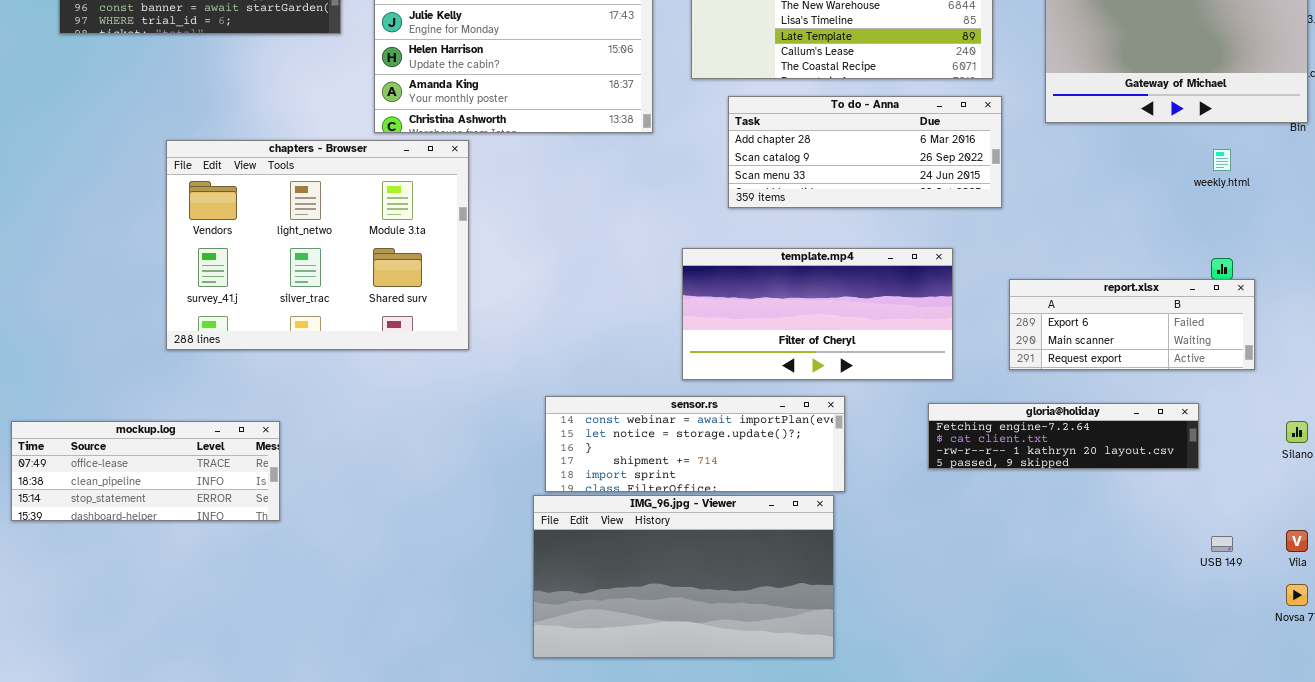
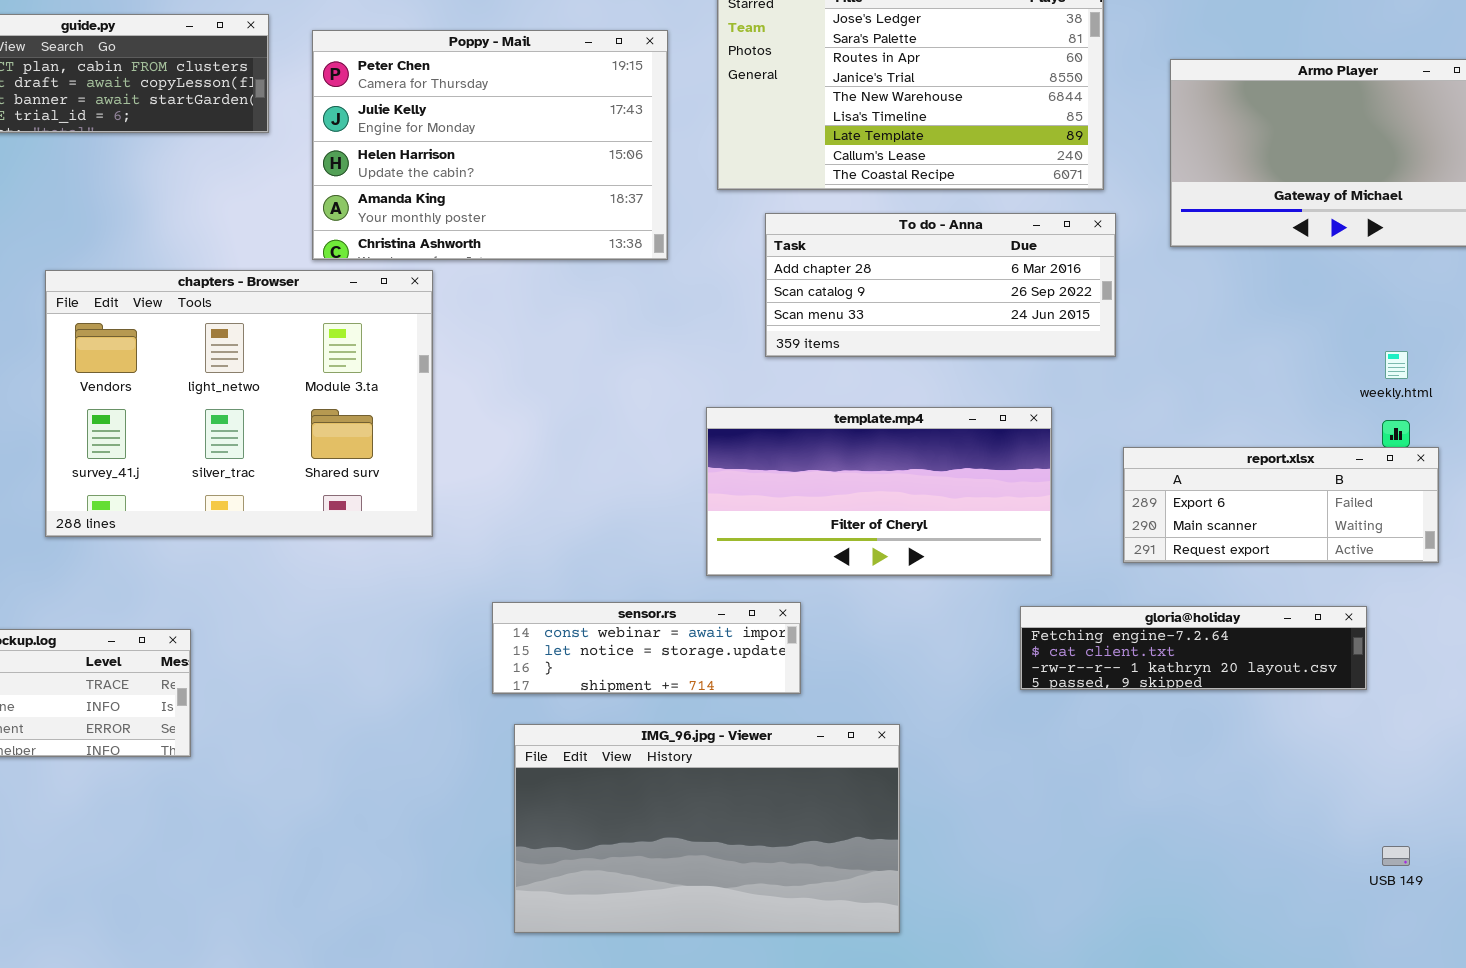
weekly.html: [1213,149,1231,171] -> [1385,351,1408,379], moved
sensor.rs: [545,396,845,492] -> [492,602,801,694], moved, resized
USB 149: [1211,536,1233,552] -> [1382,846,1410,866], moved

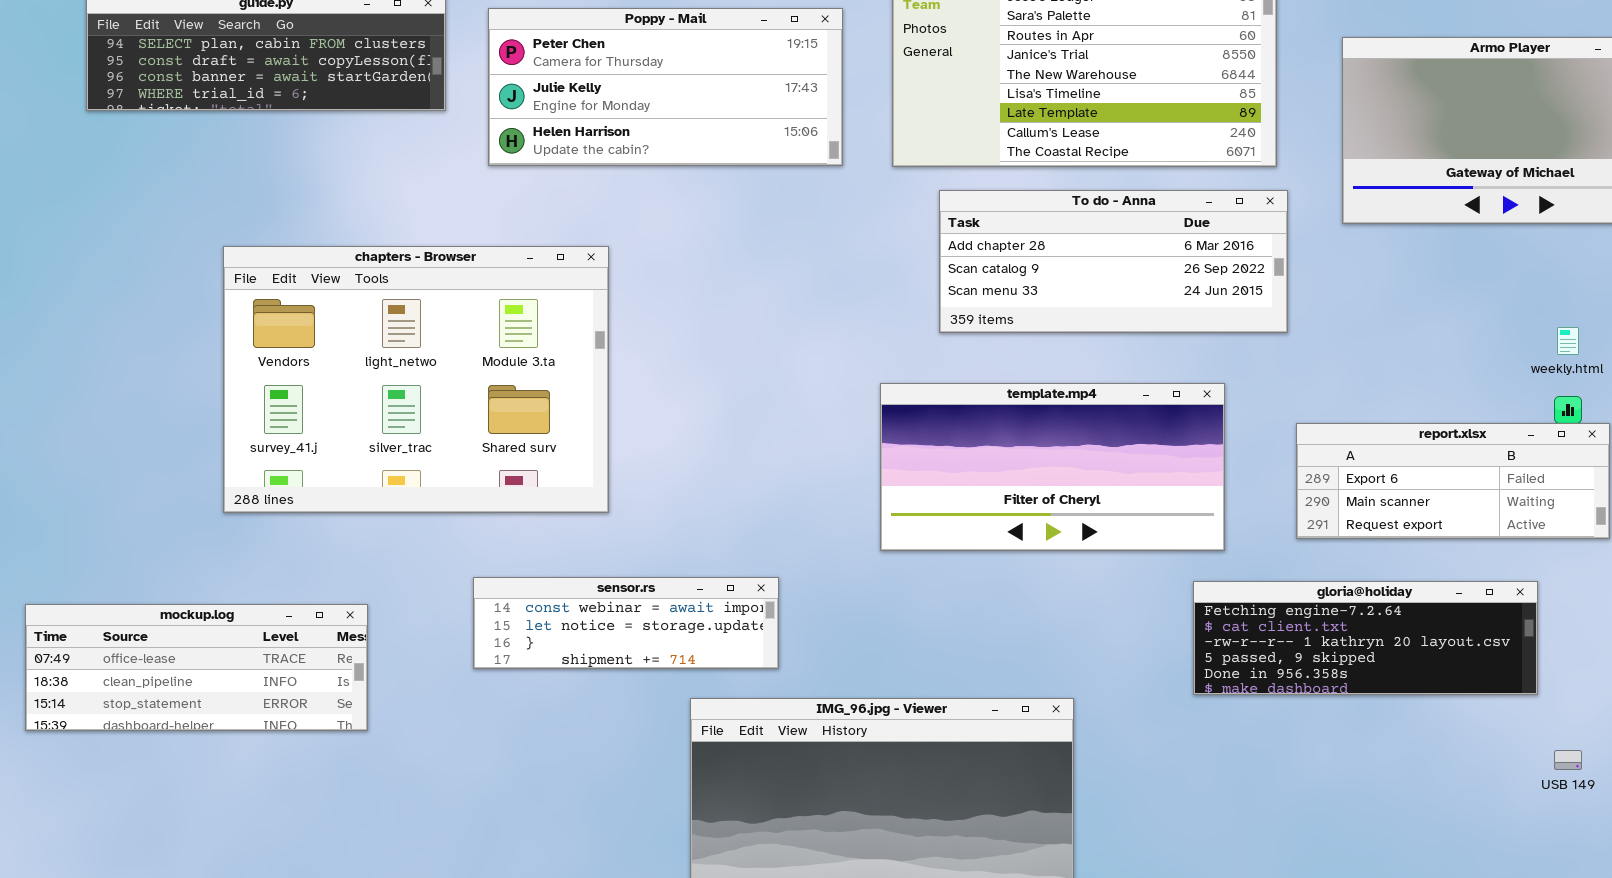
Poppy - Mail: [312,30,668,260] -> [488,8,843,166], resized
sensor.rs: [492,602,801,694] -> [473,577,779,669], moved
gloria@holiday: [1020,606,1367,690] -> [1193,581,1538,695], resized
USB 149: [1382,846,1410,866] -> [1554,750,1582,770], moved

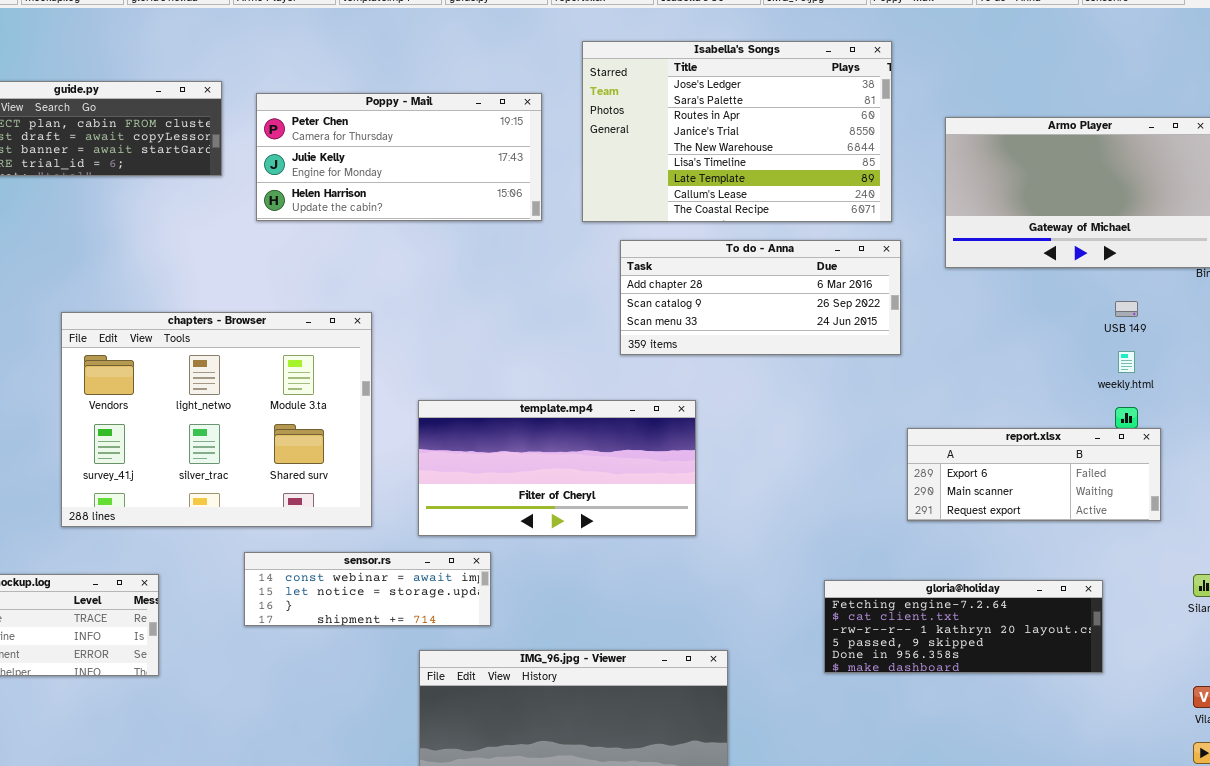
chapters - Browser: [223,246,609,513] -> [61,312,372,527], moved
template.mp4: [880,383,1225,551] -> [418,400,696,536], moved
gloria@holiday: [1193,581,1538,695] -> [824,580,1103,673], moved
USB 149: [1554,750,1582,770] -> [1115,301,1138,317], moved

